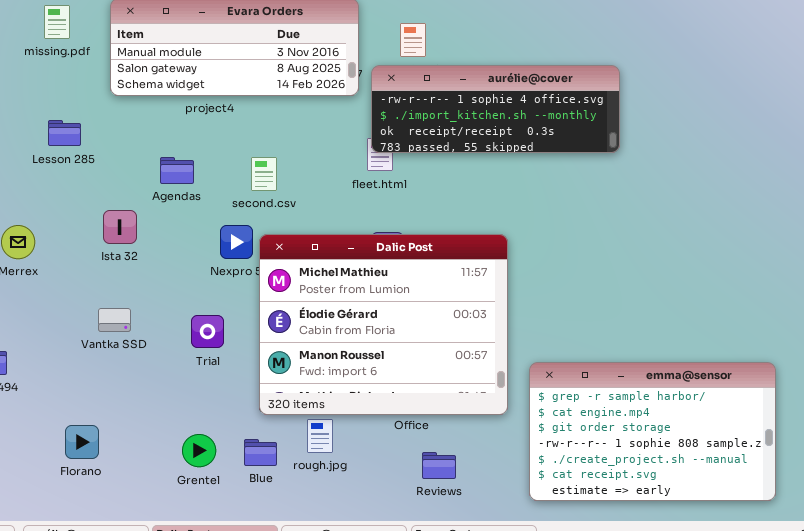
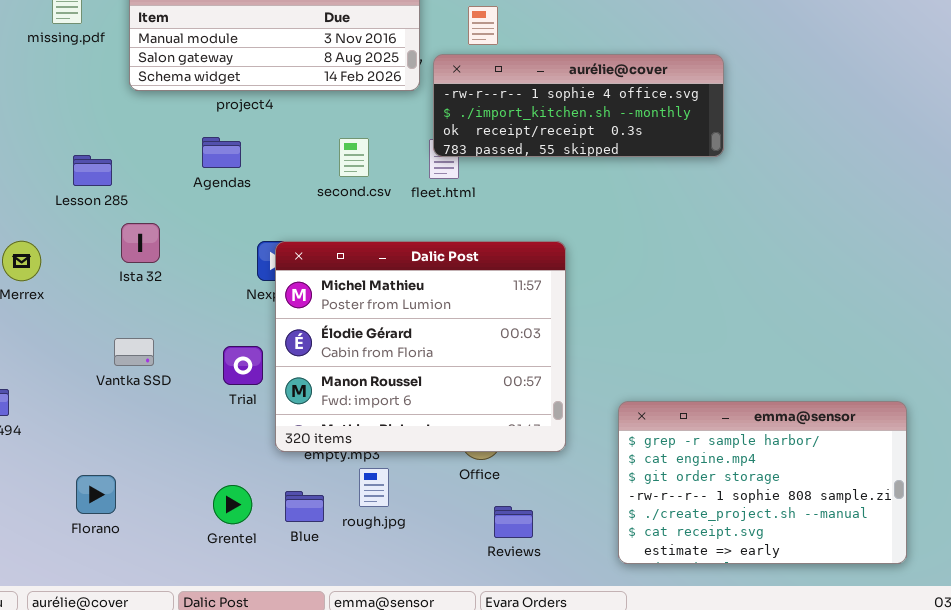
Lesson 285: [48,120,81,146] -> [73,155,112,186], moved
Agendas: [160,157,194,184] -> [202,137,241,168], moved
second.csv: [251,157,277,191] -> [339,138,369,177], moved
Dalic Post: [259,234,508,415] -> [275,241,566,452], moved

